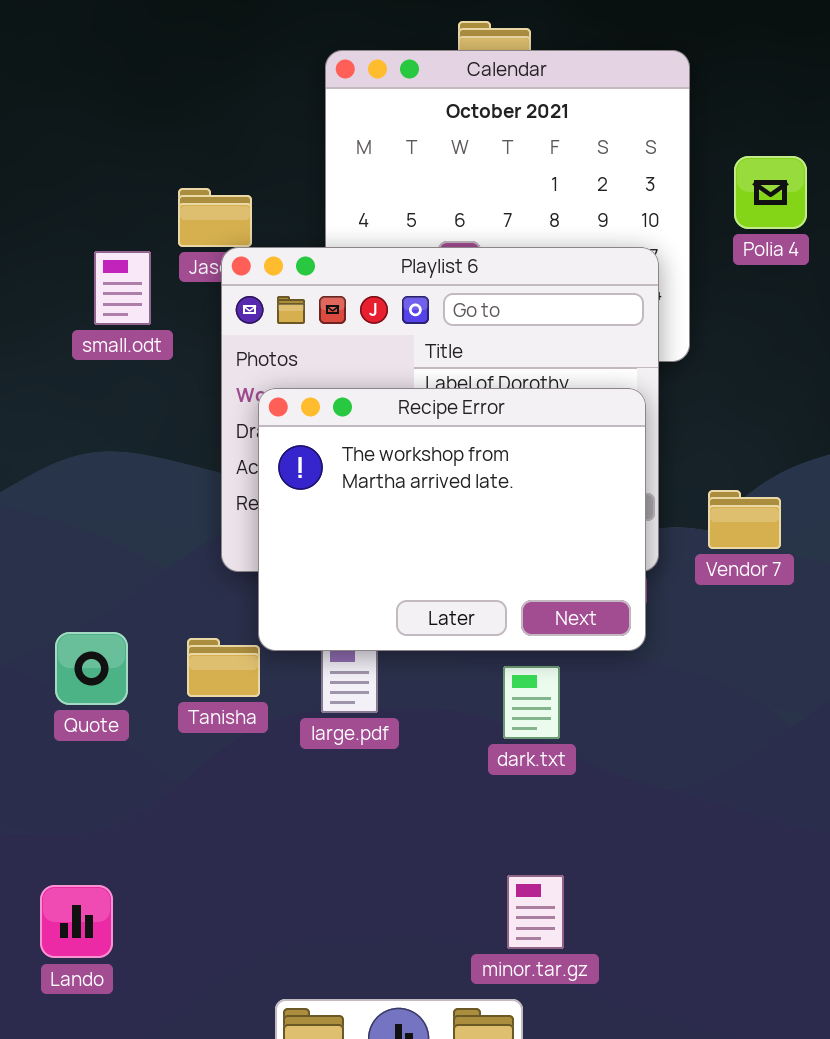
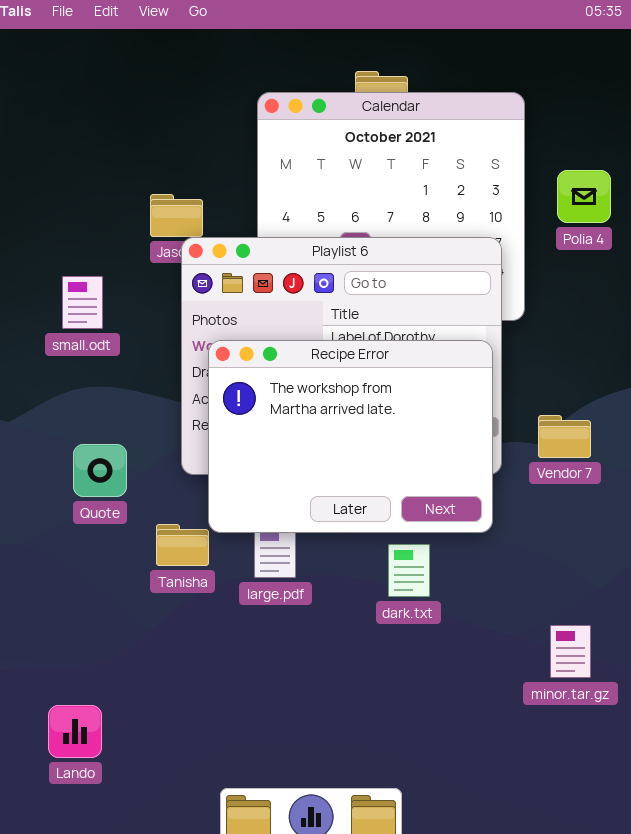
small.odt: [94,251,151,325] -> [62,276,103,329], moved
Quote: [55,632,128,705] -> [73,444,127,497], moved
minor.tar.gz: [507,875,564,949] -> [550,625,591,678], moved

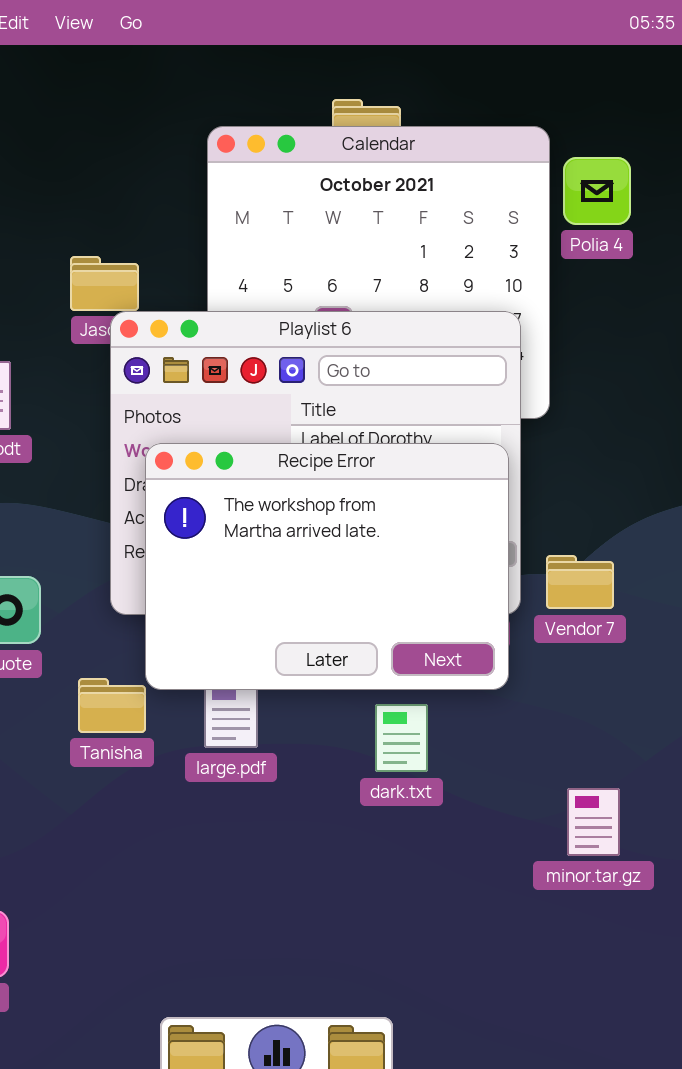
Polia 4: [557,170,611,223] -> [563,157,631,225], moved
Vendor 7: [538,415,591,458] -> [546,555,614,609], moved
minor.tar.gz: [550,625,591,678] -> [567,788,620,856], moved

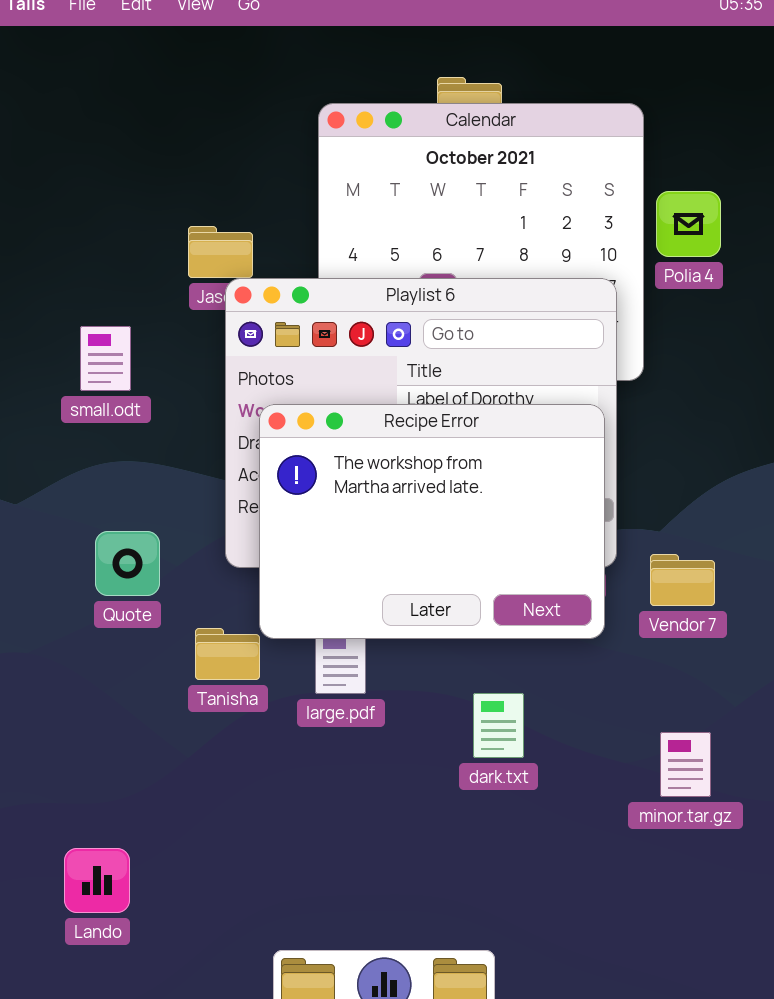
Polia 4: [563,157,631,225] -> [656,191,721,257], moved
Vendor 7: [546,555,614,609] -> [650,554,715,606], moved
dark.txt: [375,704,428,772] -> [473,693,524,758], moved

